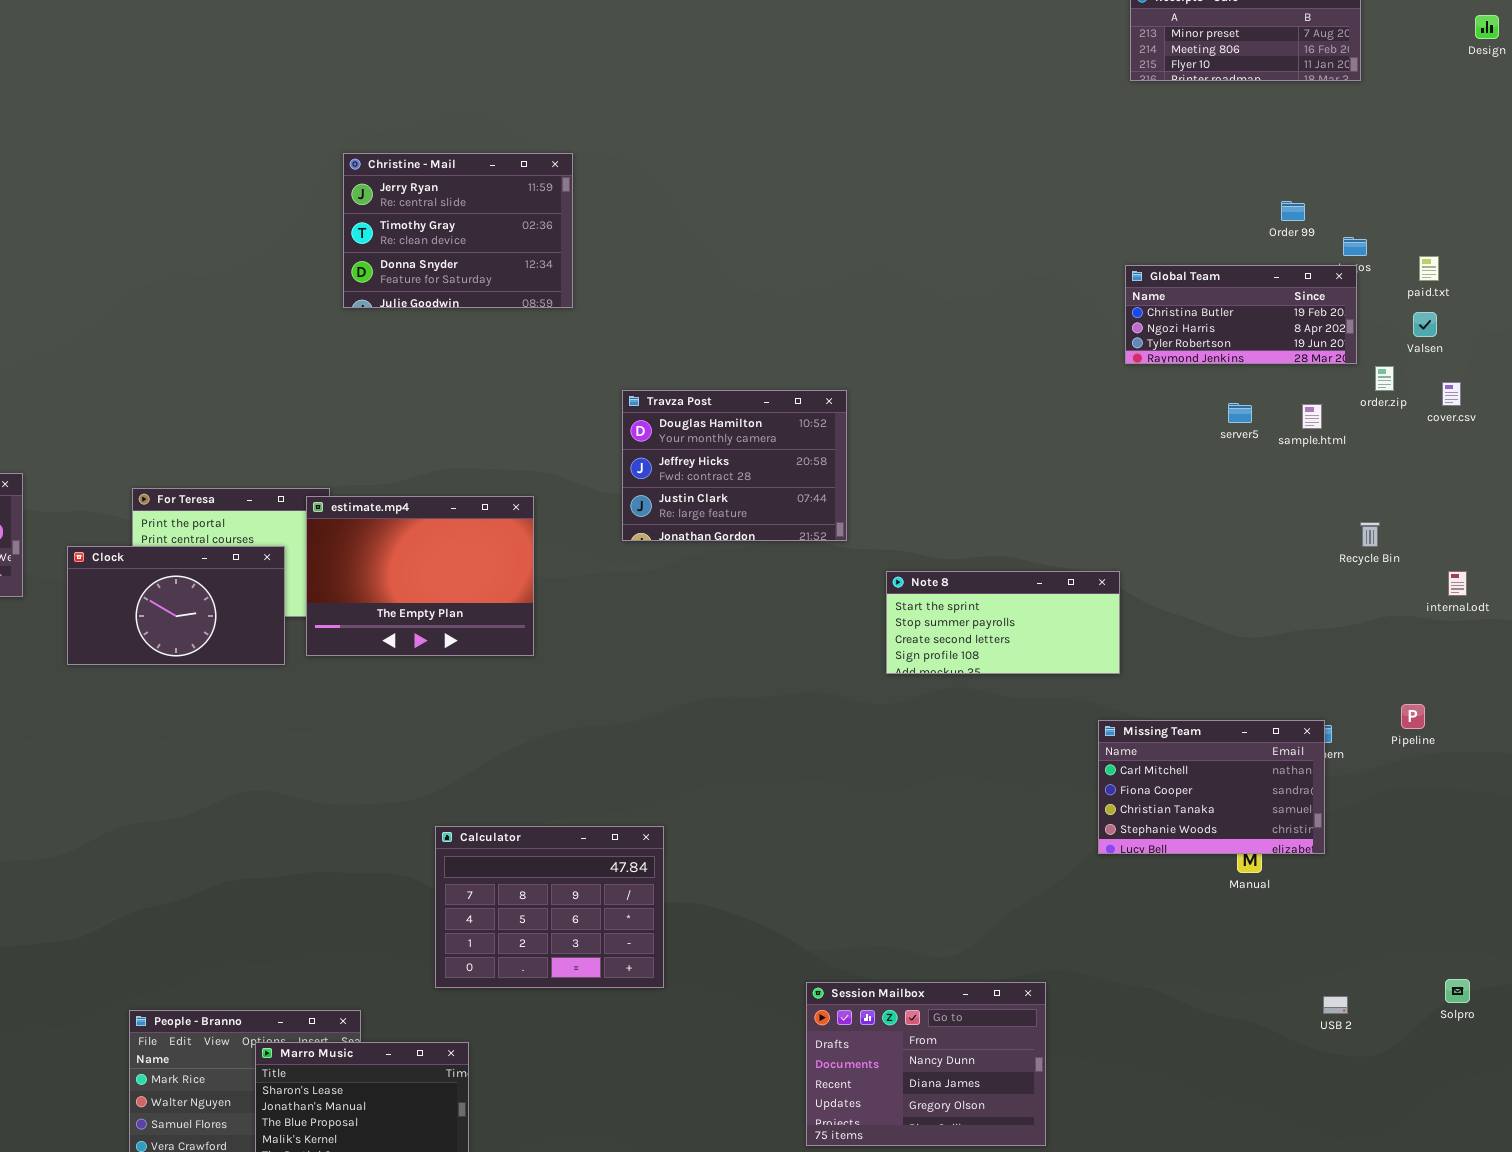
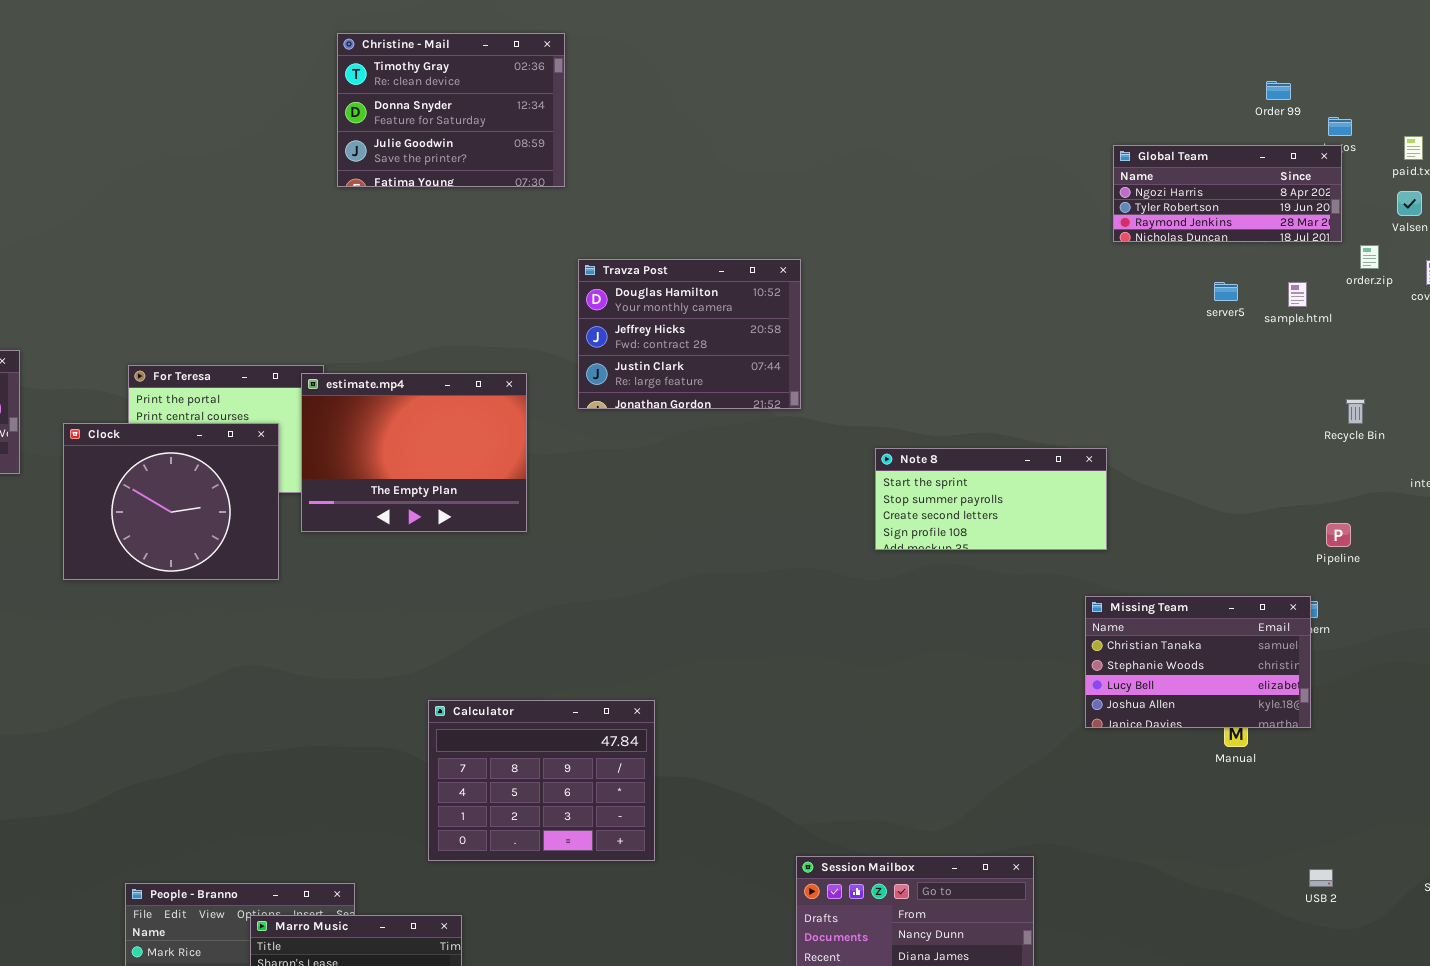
Christine - Mail: [343,153,573,308] -> [337,33,565,187], scrolled down 1 row
Global Team: [1125,265,1357,364] -> [1113,145,1342,242], scrolled down 1 row
Travza Post: [622,390,847,541] -> [578,259,801,409], moved
Clock: [67,546,285,665] -> [63,423,279,580], resized
Pipeline: [1401,704,1425,729] -> [1326,523,1351,547], moved
Missing Team: [1098,720,1325,854] -> [1085,596,1311,728], scrolled down 2 rows

